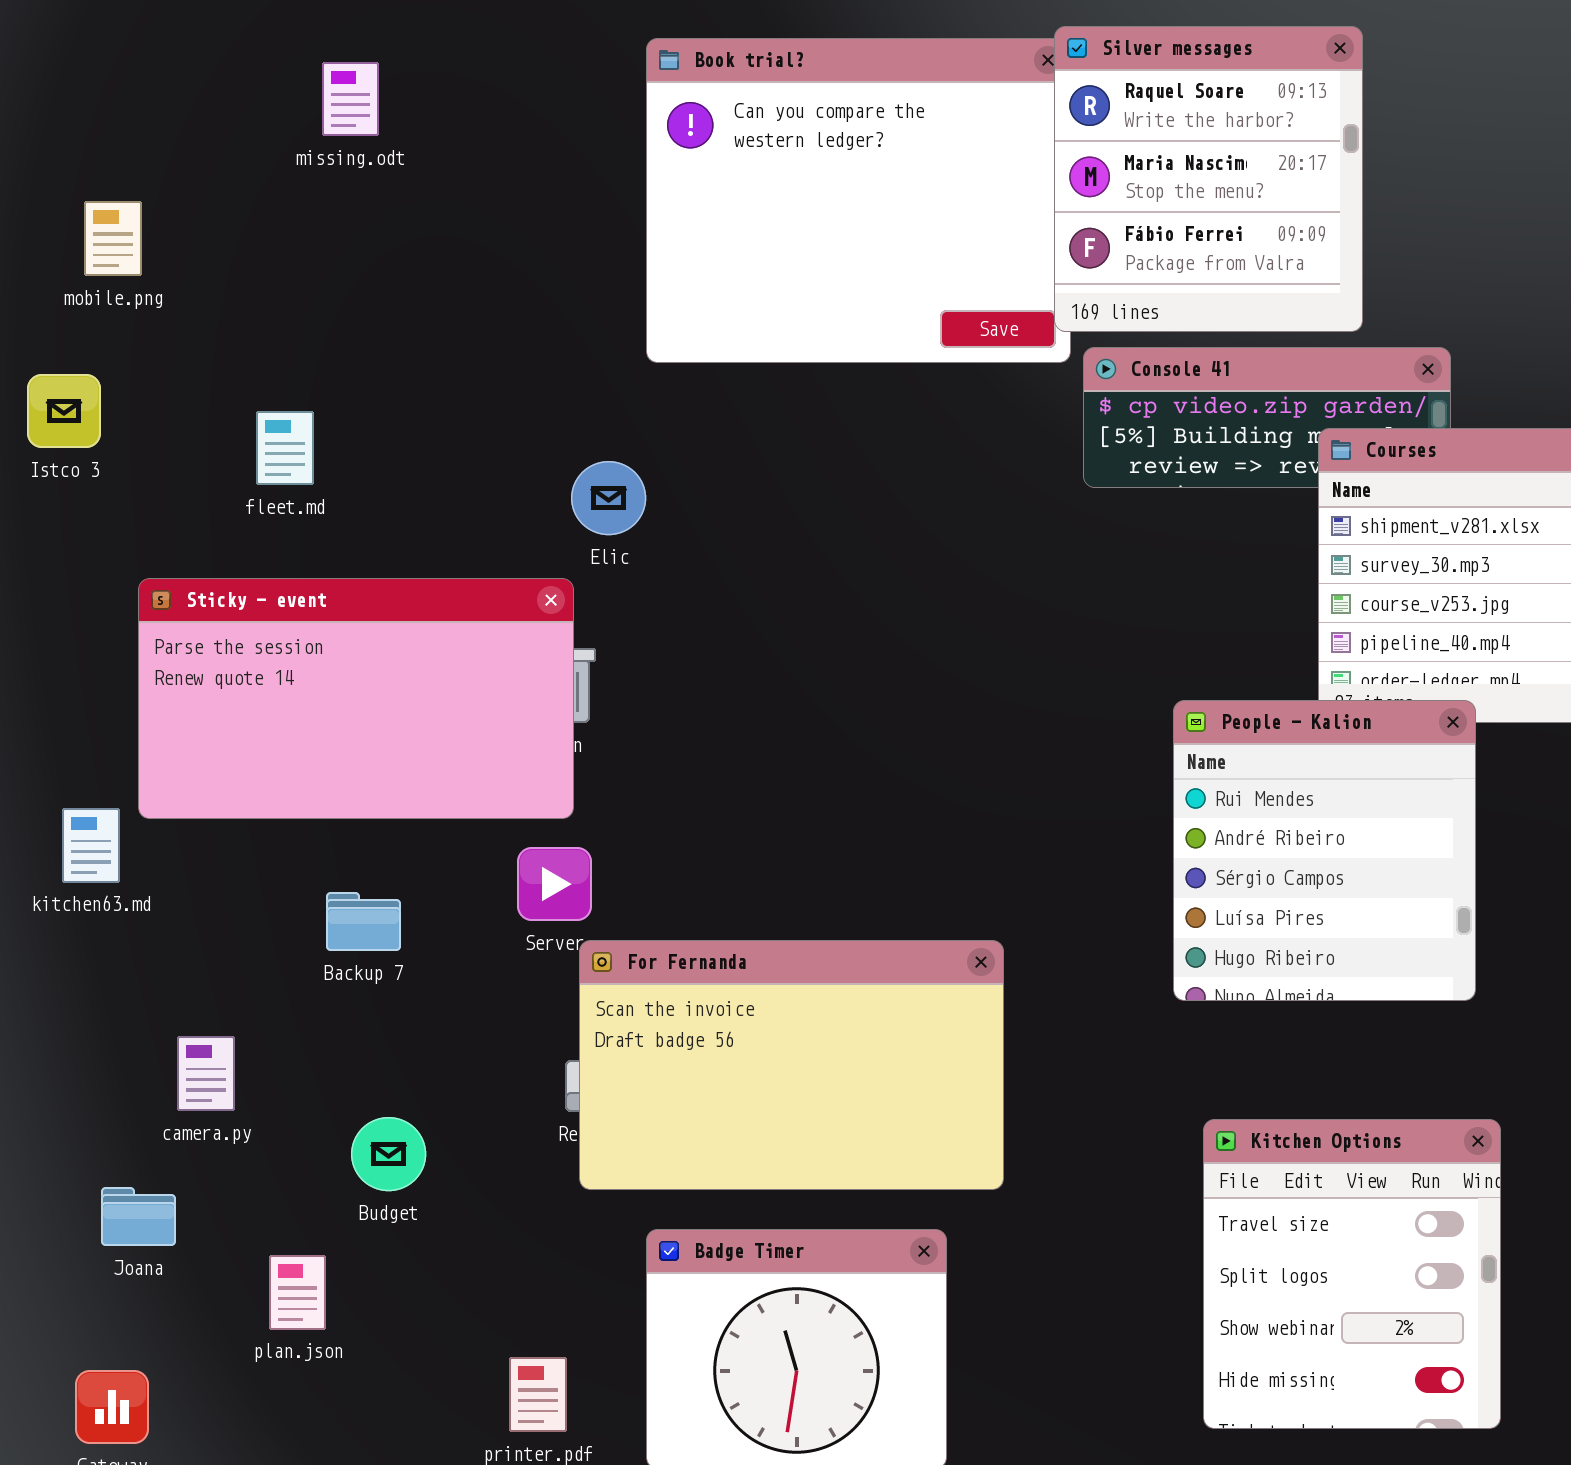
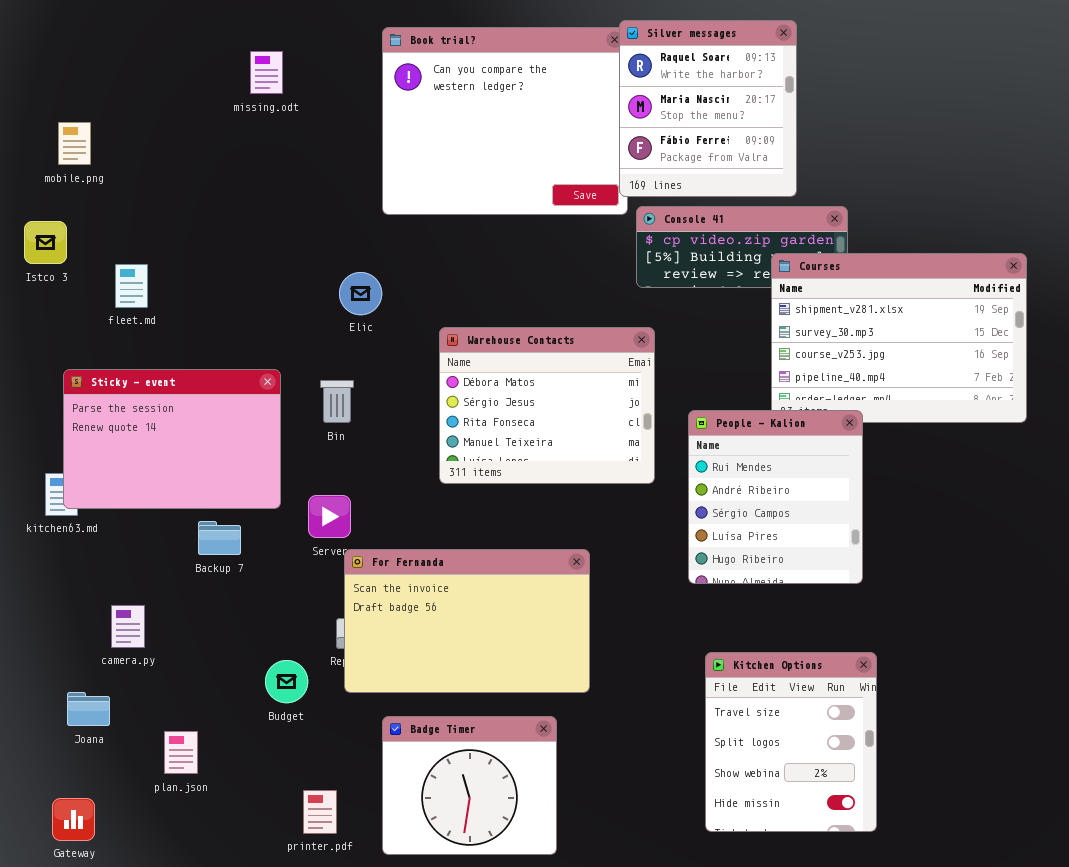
missing.odt: [322,62,379,136] -> [250,51,283,94], moved
fleet.md: [256,411,314,485] -> [115,264,148,308], moved
Warehouse Contacts: none -> [439,327,655,484], opened
Sticky - event: [138,578,574,819] -> [63,369,281,509], moved, resized
Budget: [351,1117,426,1191] -> [265,660,308,703], moved

